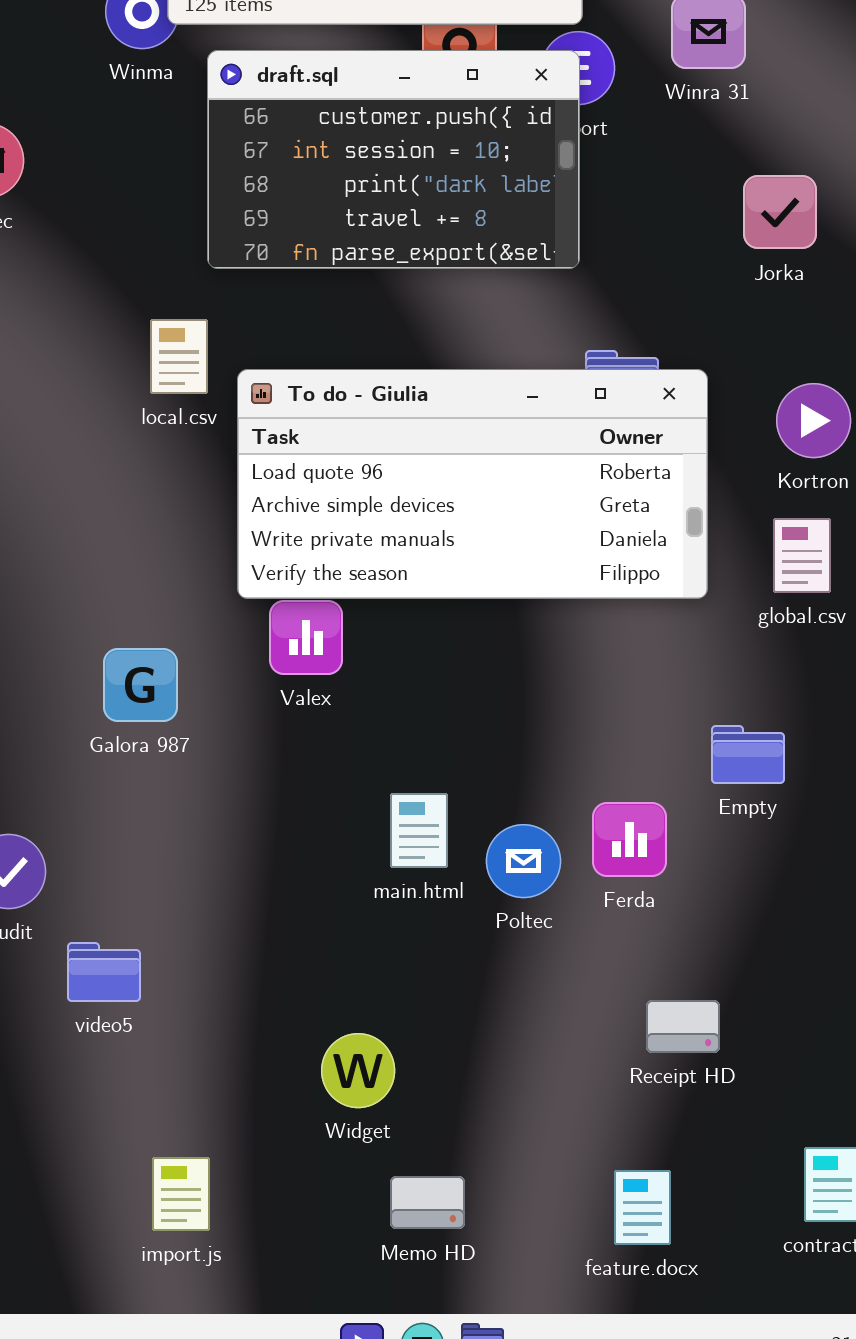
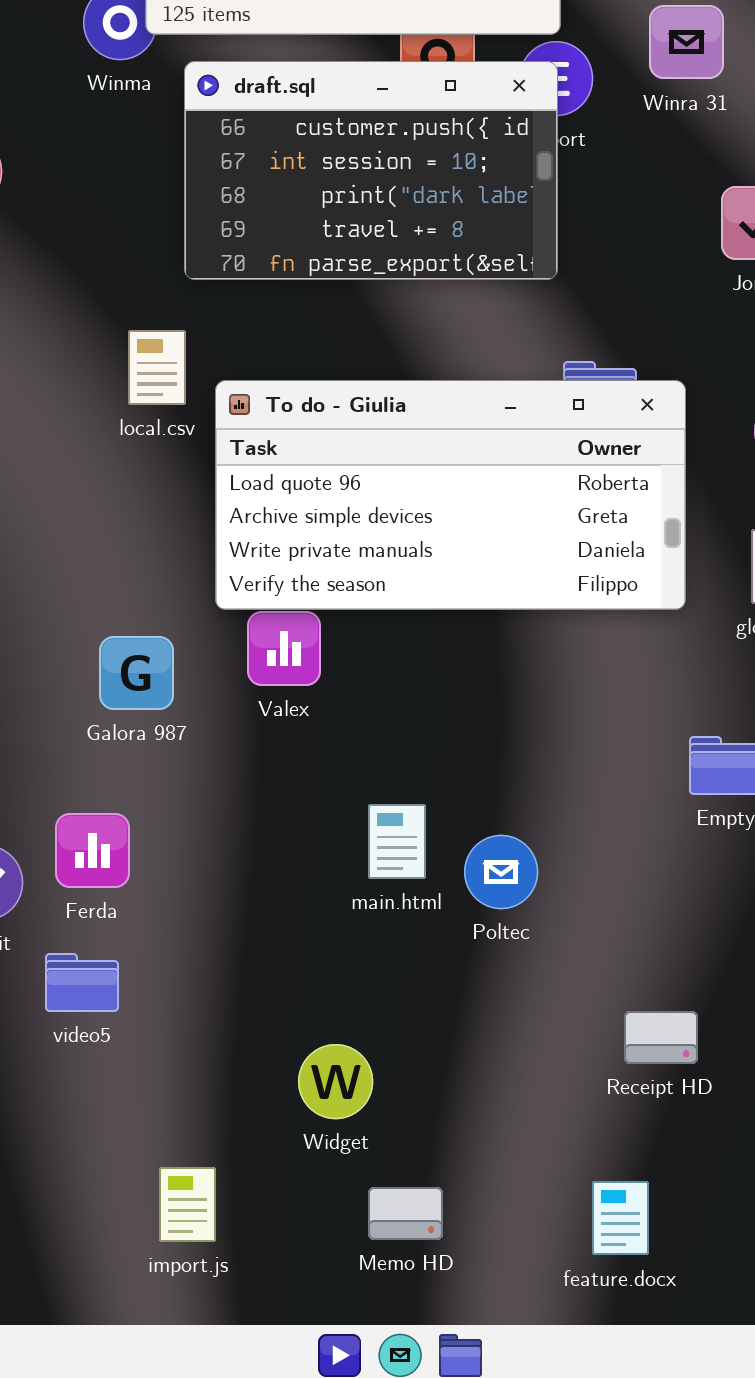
Galora 987: [103,648,178,722] -> [99,636,174,710], moved
Ferda: [592,802,667,877] -> [55,813,130,888], moved
import.js: [152,1157,210,1231] -> [159,1167,216,1242], moved

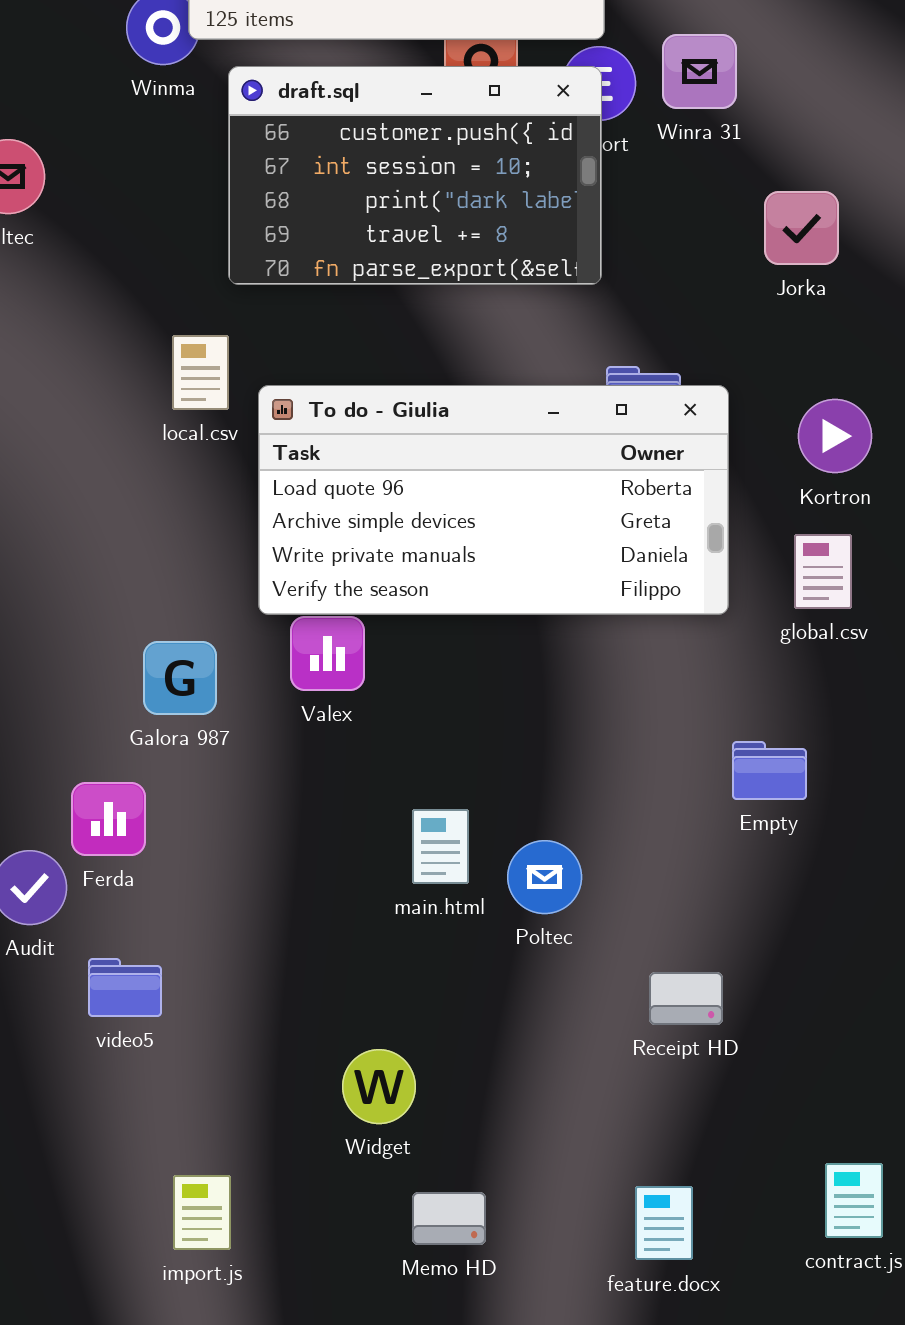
Winra 31: [649,5,724,79] -> [662,34,737,109], moved
Ferda: [55,813,130,888] -> [71,782,146,856], moved
Receipt HD: [624,1011,698,1064] -> [649,972,723,1025], moved
import.js: [159,1167,216,1242] -> [173,1175,231,1250], moved

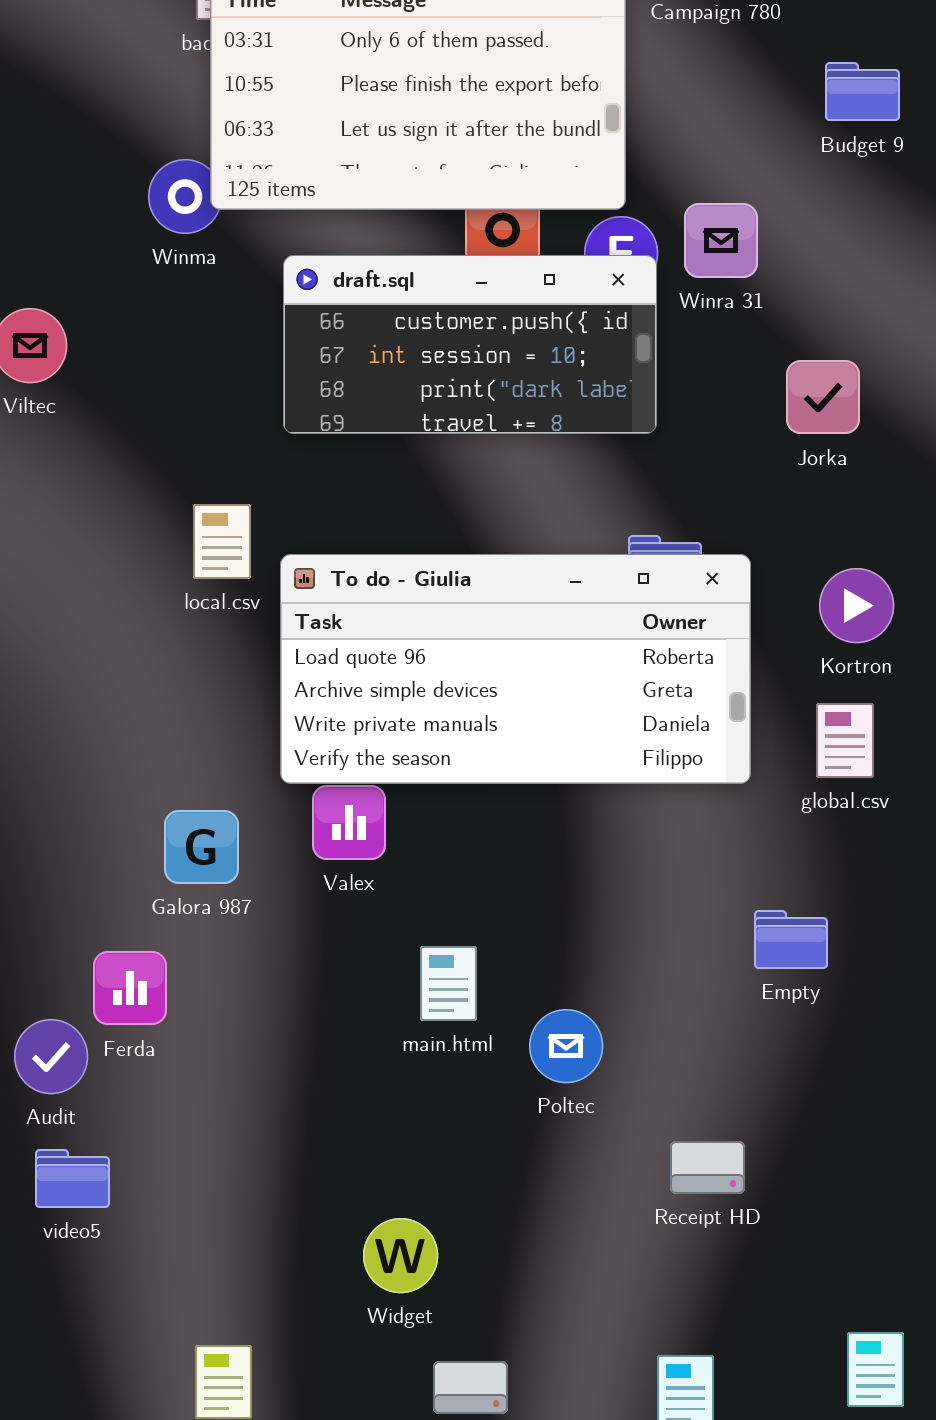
draft.sql: [228,66,602,285] -> [283,255,657,434], moved, resized
main.html: [412,809,469,884] -> [420,946,477,1021], moved
video5: [88,958,162,1017] -> [35,1149,110,1208], moved

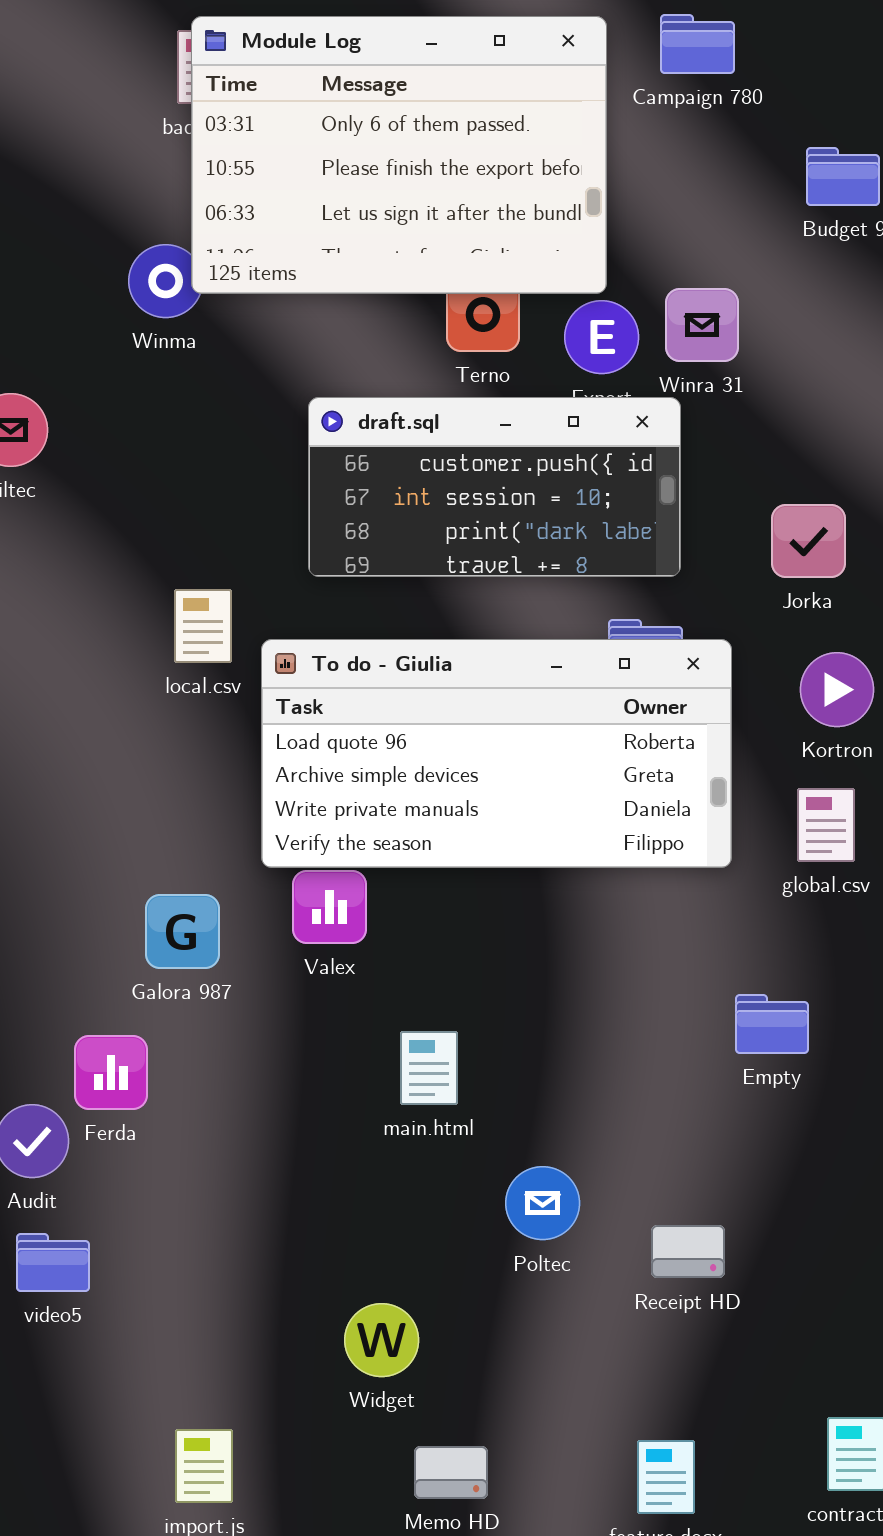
draft.sql: [283,255,657,434] -> [308,397,681,577], moved
Jorka: [786,360,860,434] -> [771,504,846,578], moved
Poltec: [529,1009,603,1083] -> [505,1166,580,1240], moved

